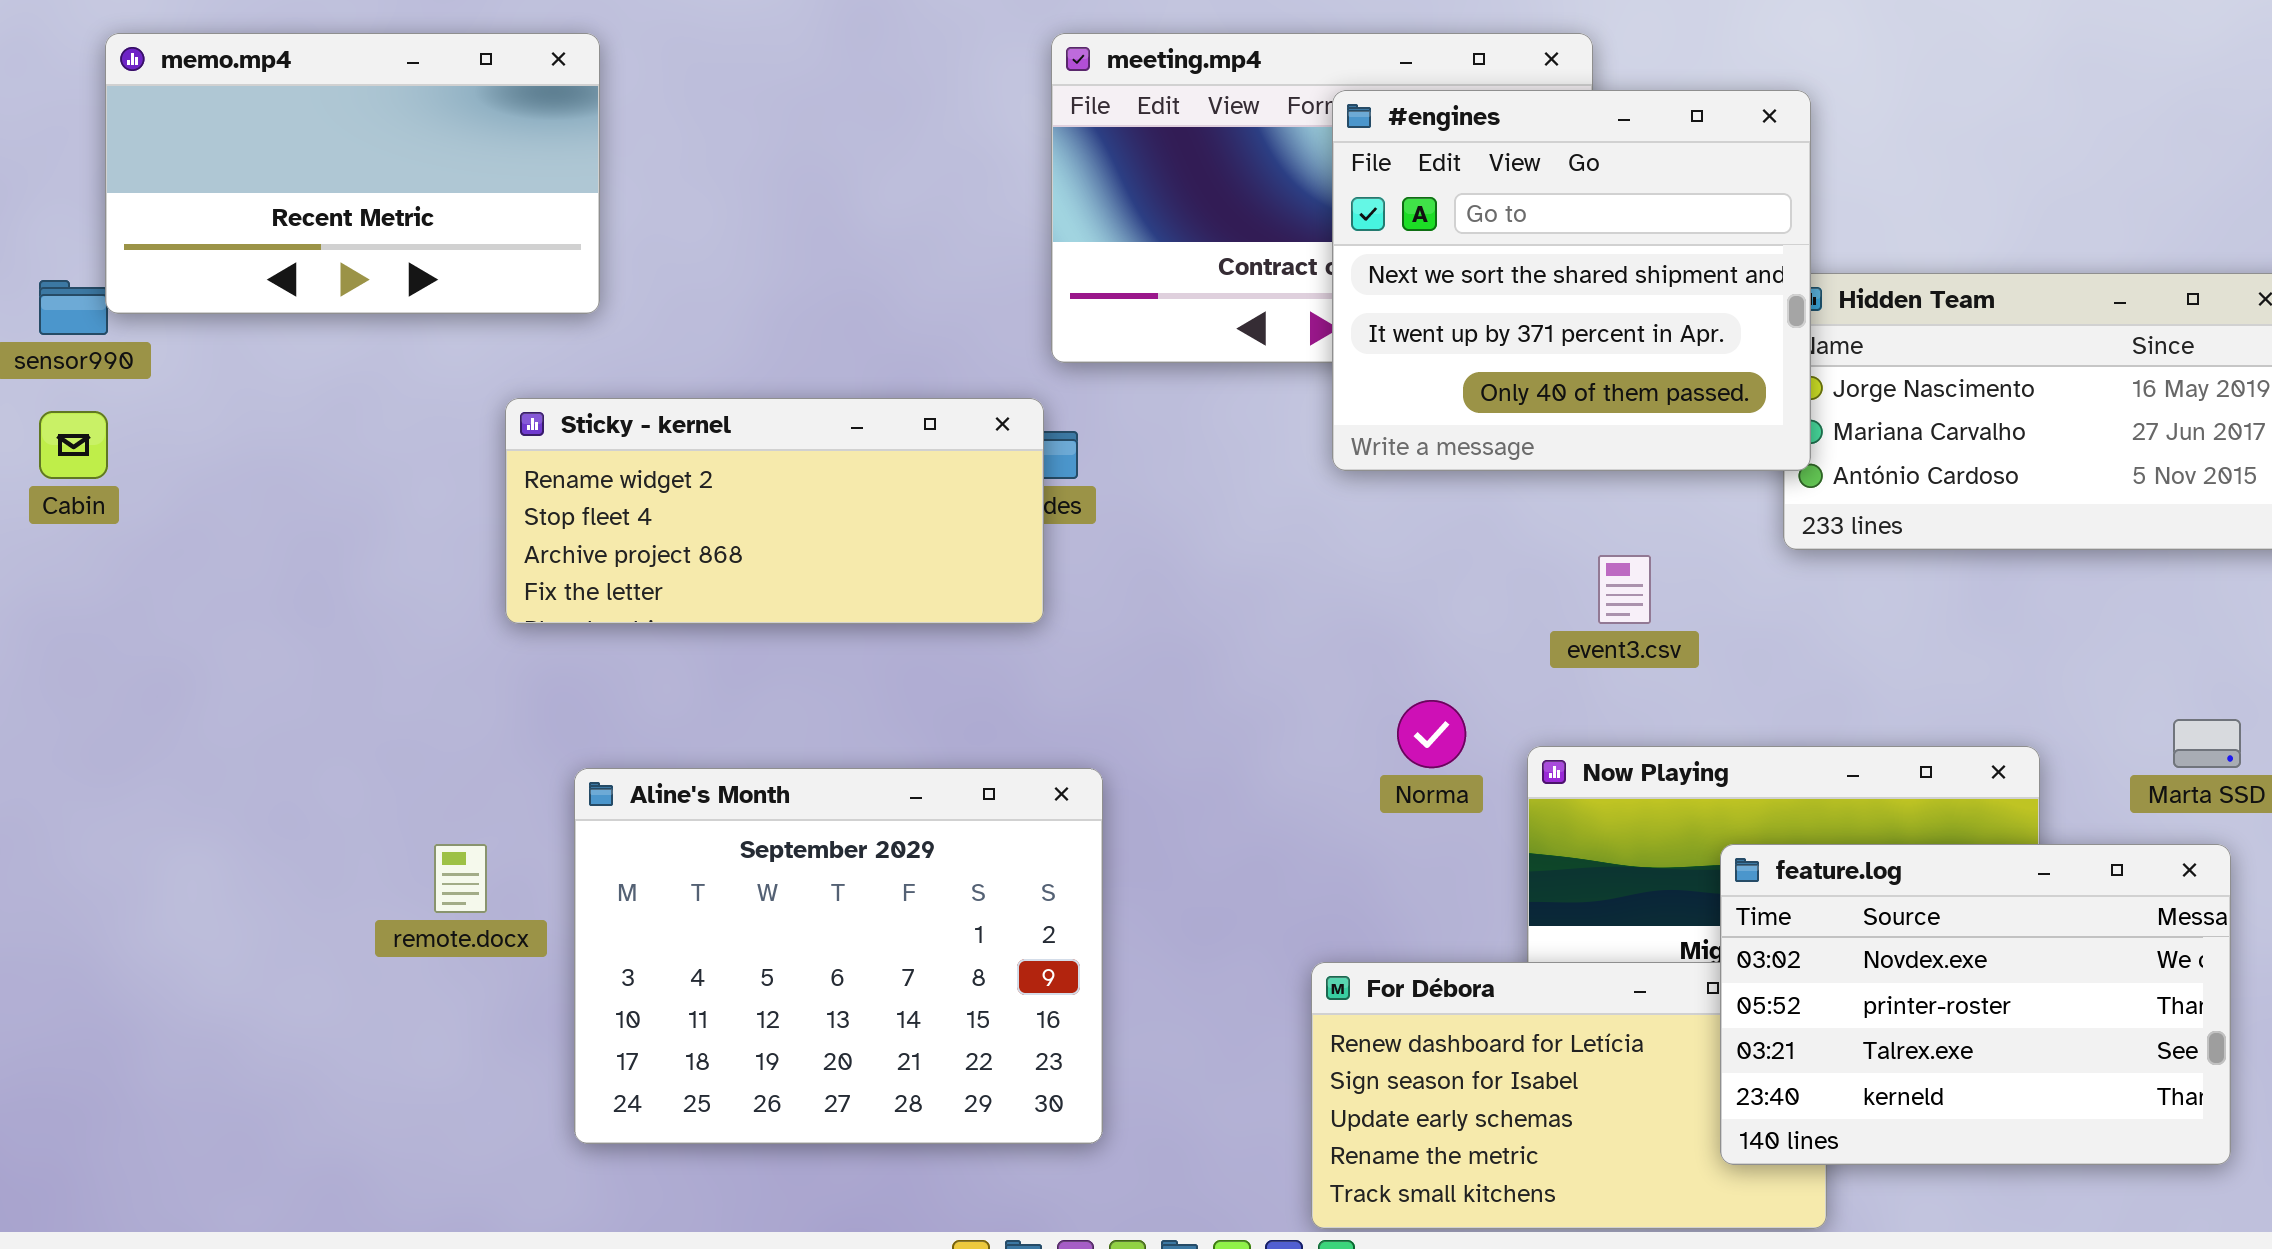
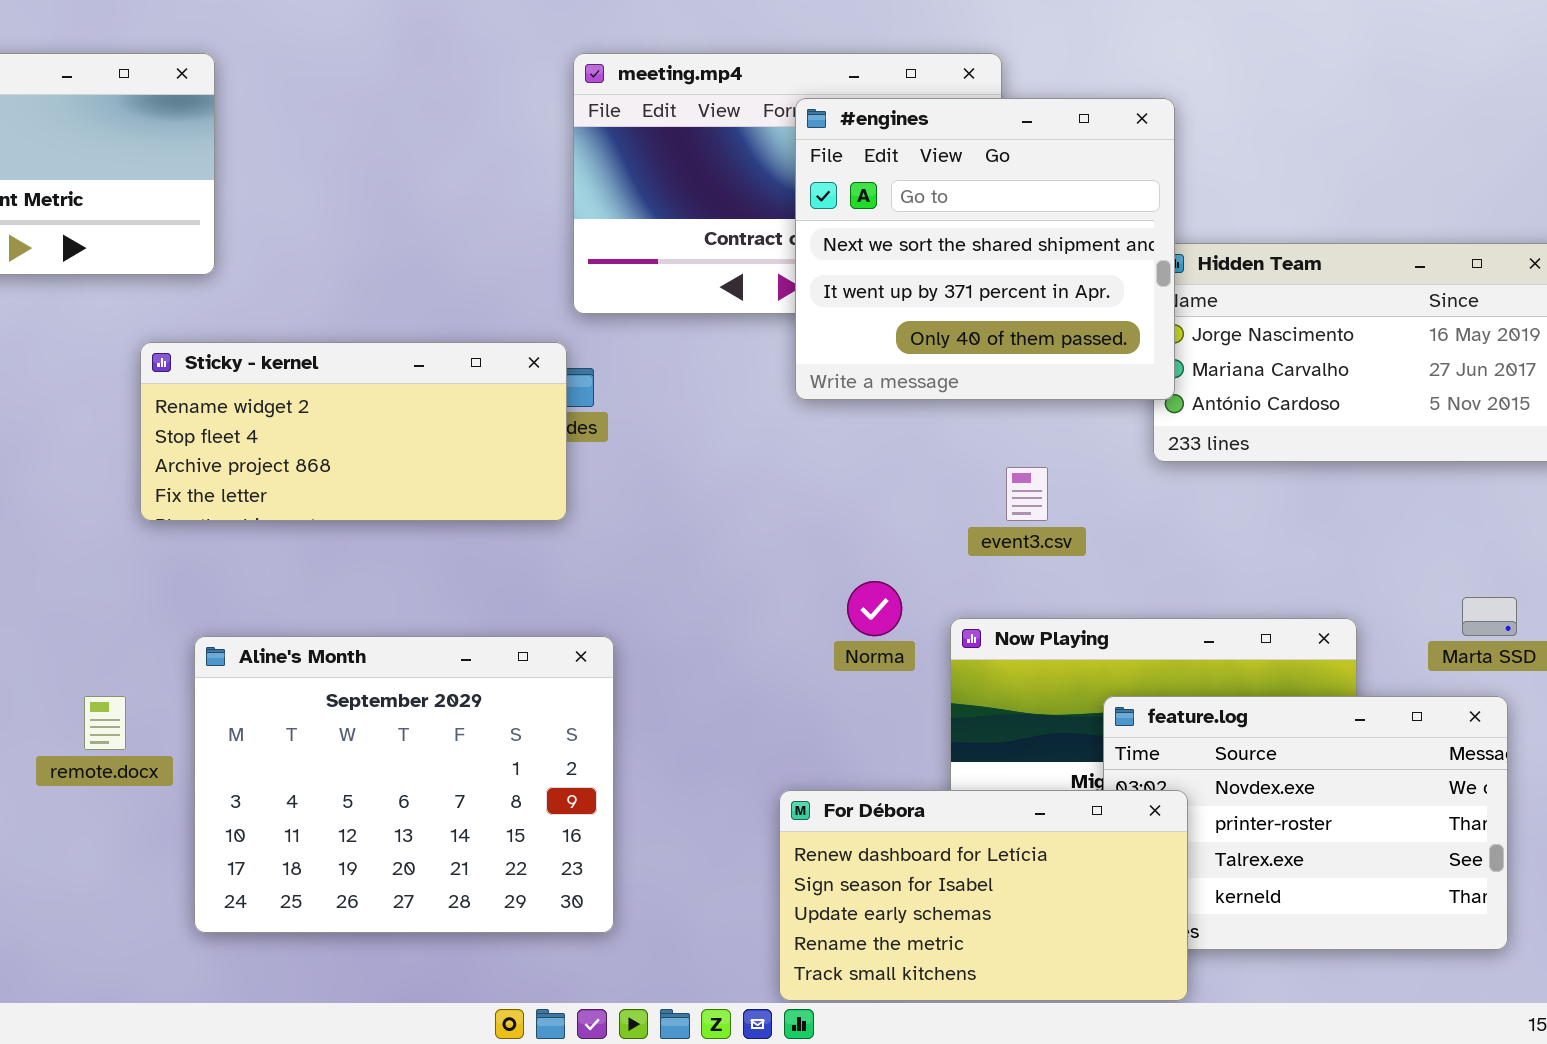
For Débora: [1311,962,1827,1229] -> [779,790,1188,1001], raised

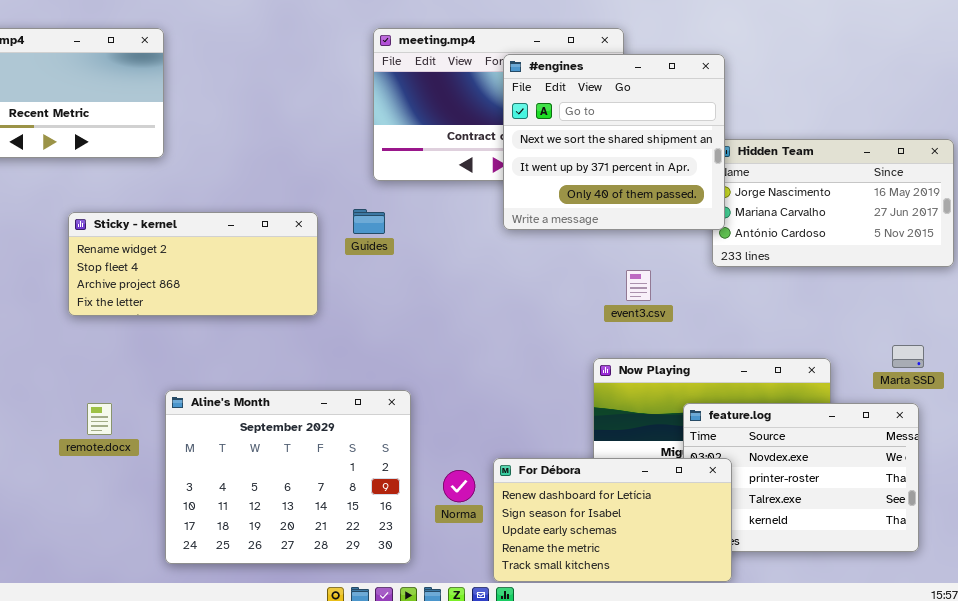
Sticky - kernel: [140,342,567,521] -> [68,212,318,316], moved
Norma: [847,581,902,636] -> [443,470,475,502], moved
Aline's Month: [194,636,614,933] -> [165,390,411,564], moved

